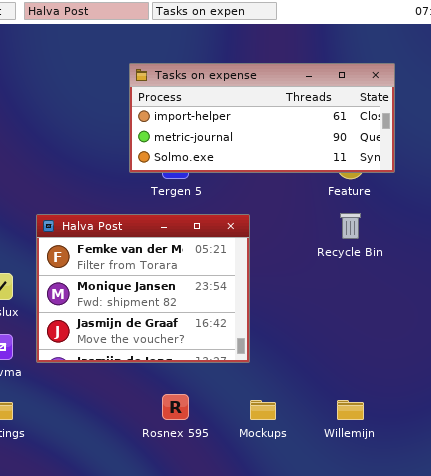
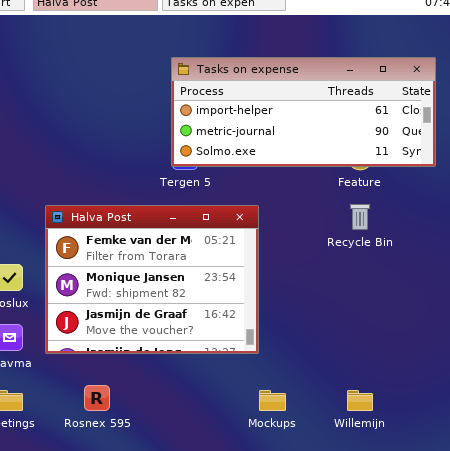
Tasks on expense: [129,63,395,173] -> [171,57,436,167], moved
Rosnex 595: [162,394,189,420] -> [84,385,110,411], moved

